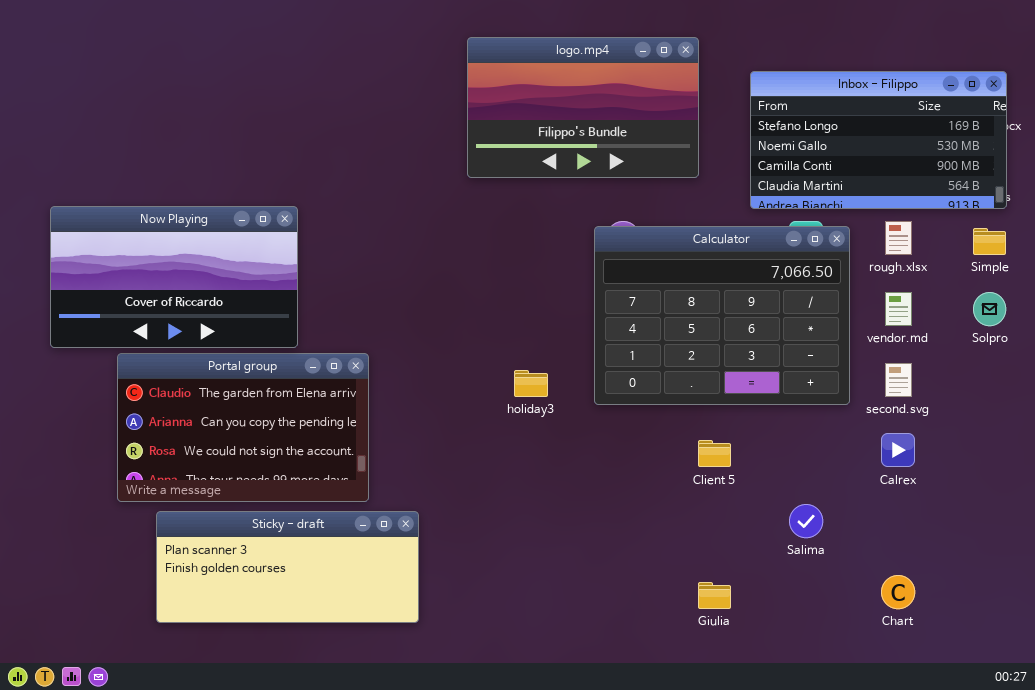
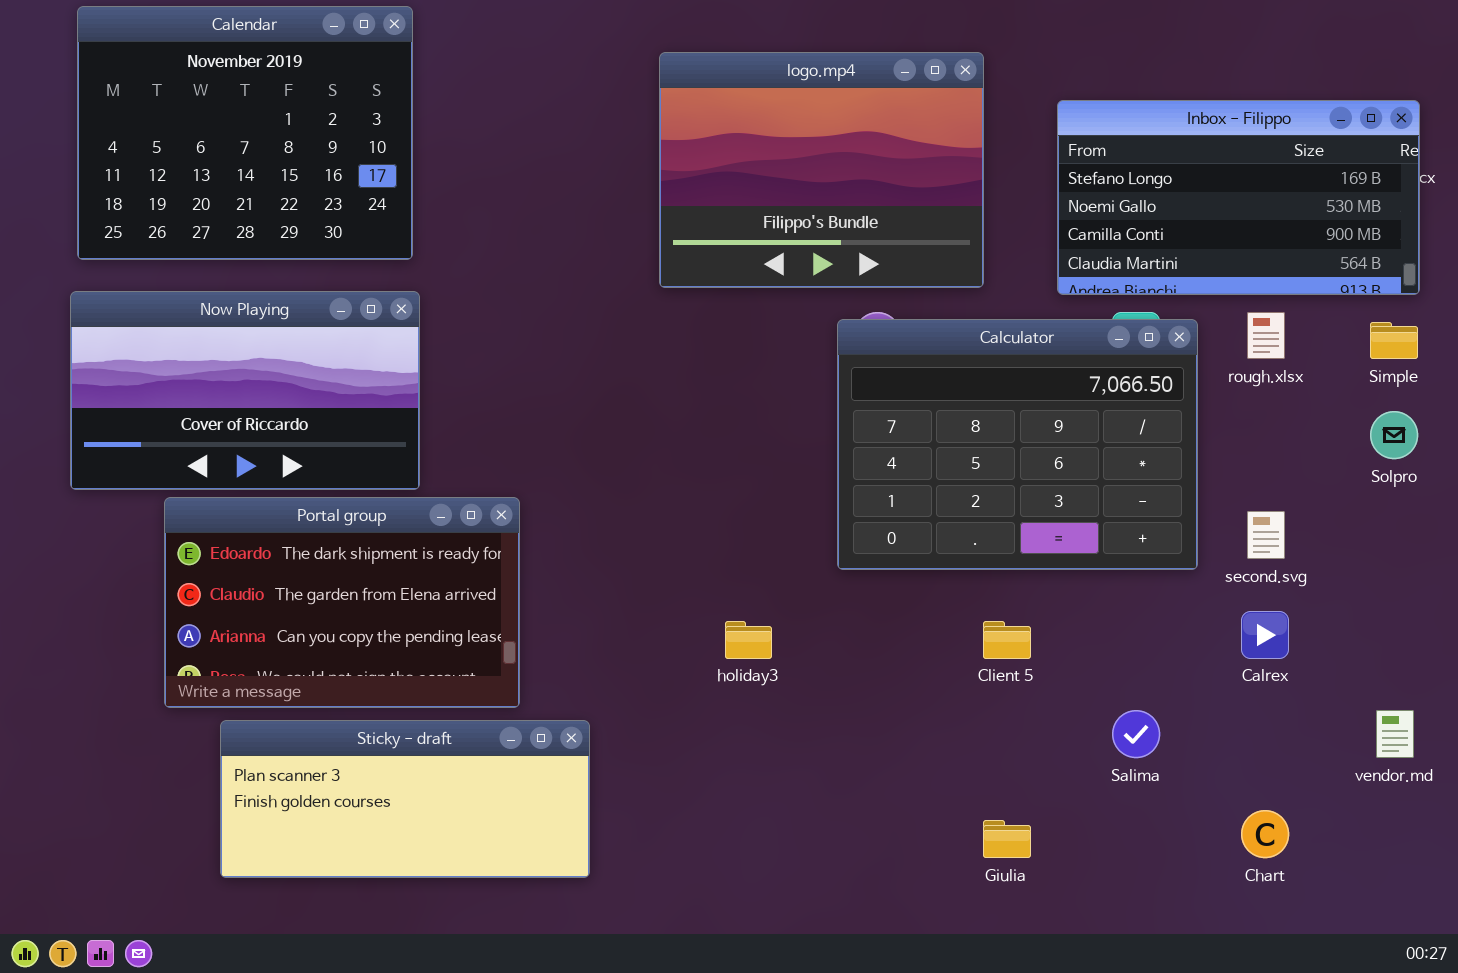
Calendar: none -> [77,6,413,260], opened
logo.mp4: [467,37,699,178] -> [659,52,984,288], resized
vendor.md: [885,292,912,326] -> [1376,710,1414,758], moved
Portal group: [117,353,369,502] -> [164,497,520,708], scrolled up 1 row
holiday3: [514,370,548,397] -> [725,621,772,659], moved

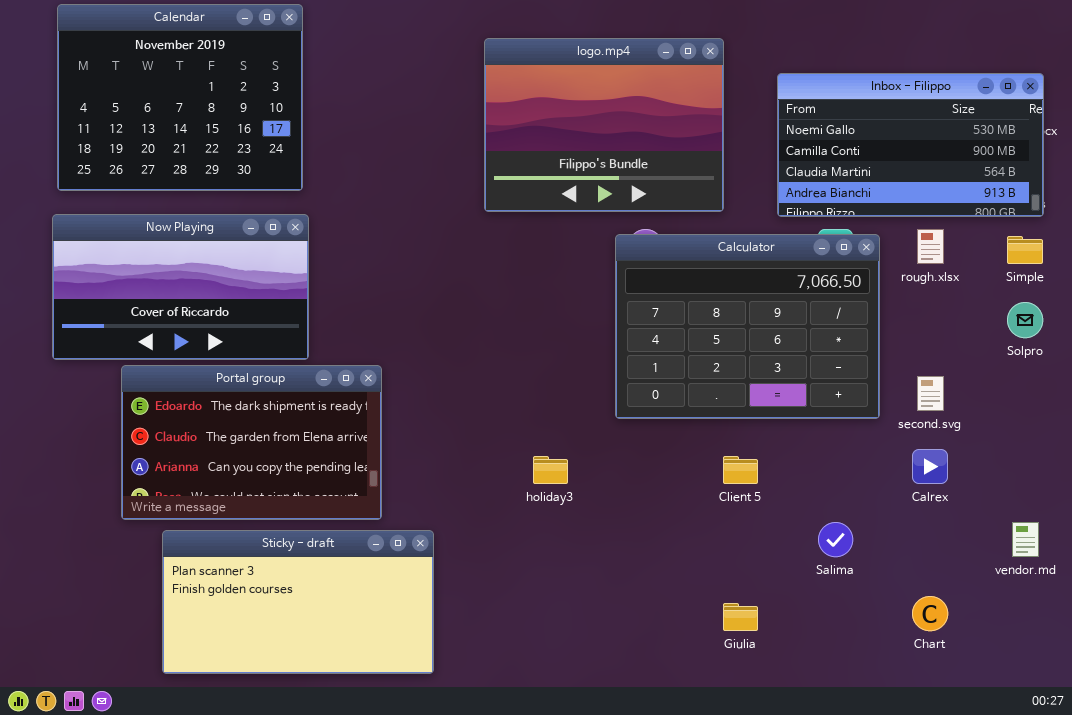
Inbox - Filippo: [1057,100,1420,295] -> [777,73,1044,217], scrolled down 1 row
Sticky - draft: [220,720,590,878] -> [162,530,434,674], resized

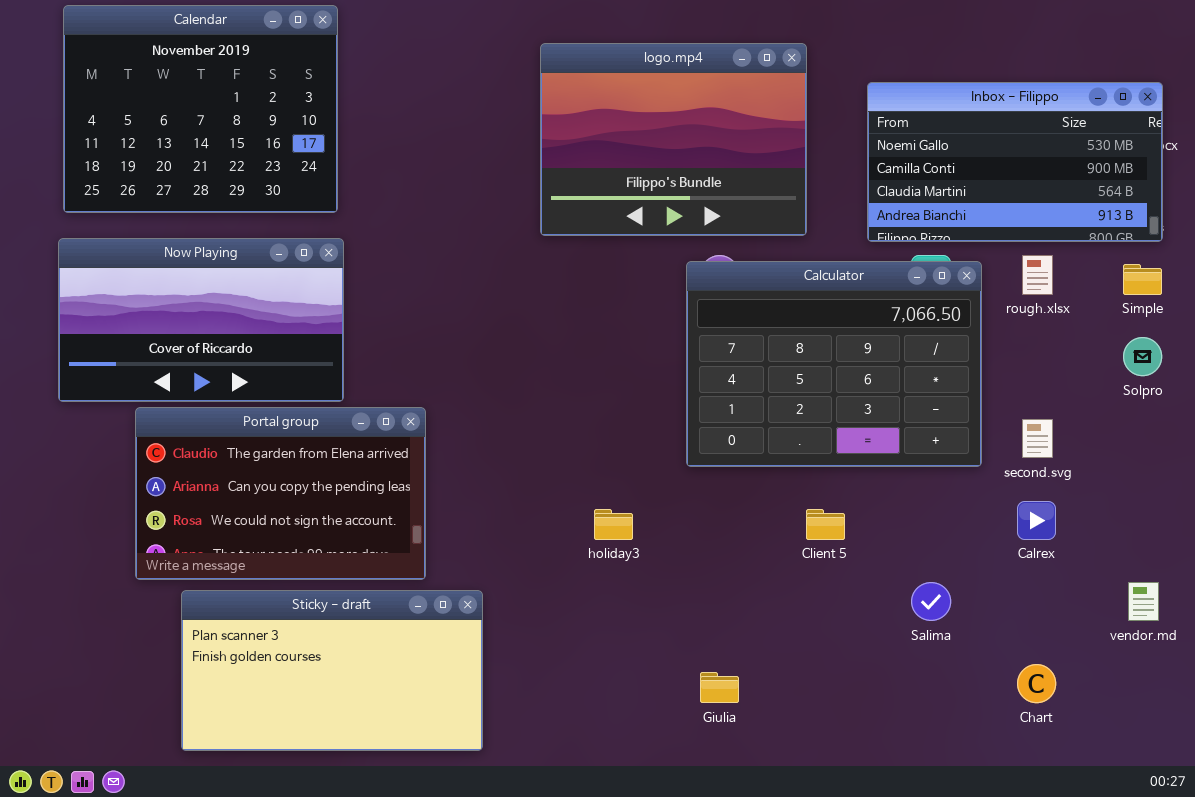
Portal group: [121,365,382,520] -> [135,407,426,580], scrolled down 1 row
Giulia: [723,603,758,631] -> [700,672,739,703], moved

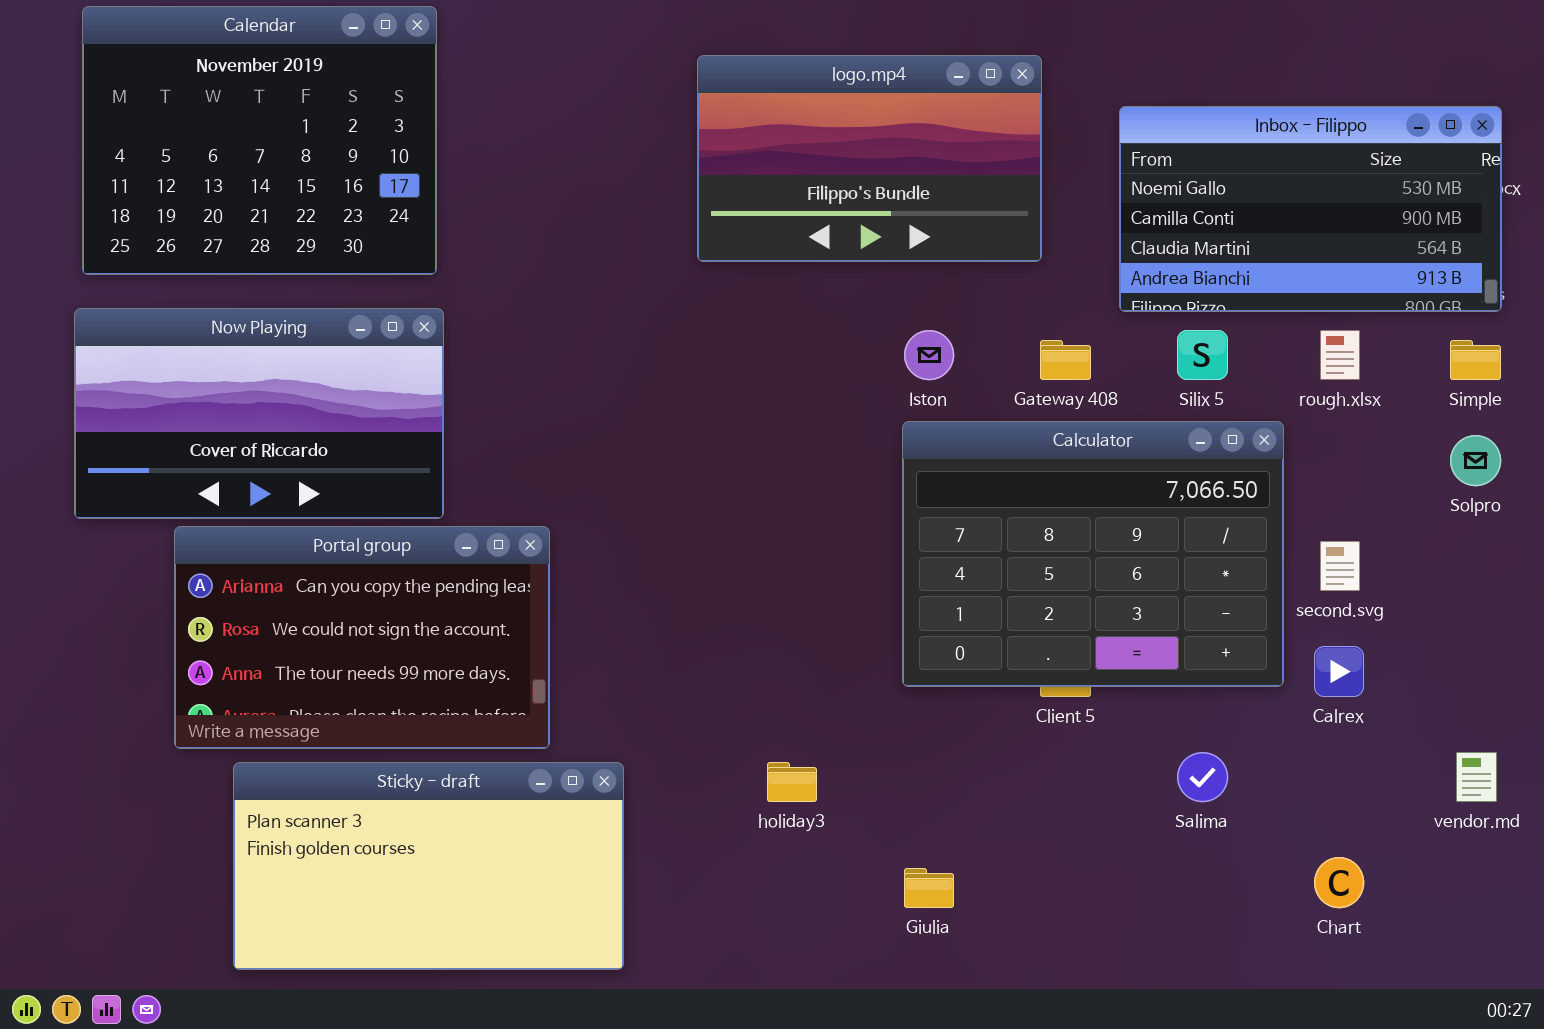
logo.mp4: [540,43,807,236] -> [697,55,1042,262], resized
Calculator: [686,261,982,467] -> [902,421,1284,687], moved
Portal group: [135,407,426,580] -> [174,526,550,749], scrolled down 1 row
holiday3: [594,509,633,540] -> [767,762,817,802], moved

